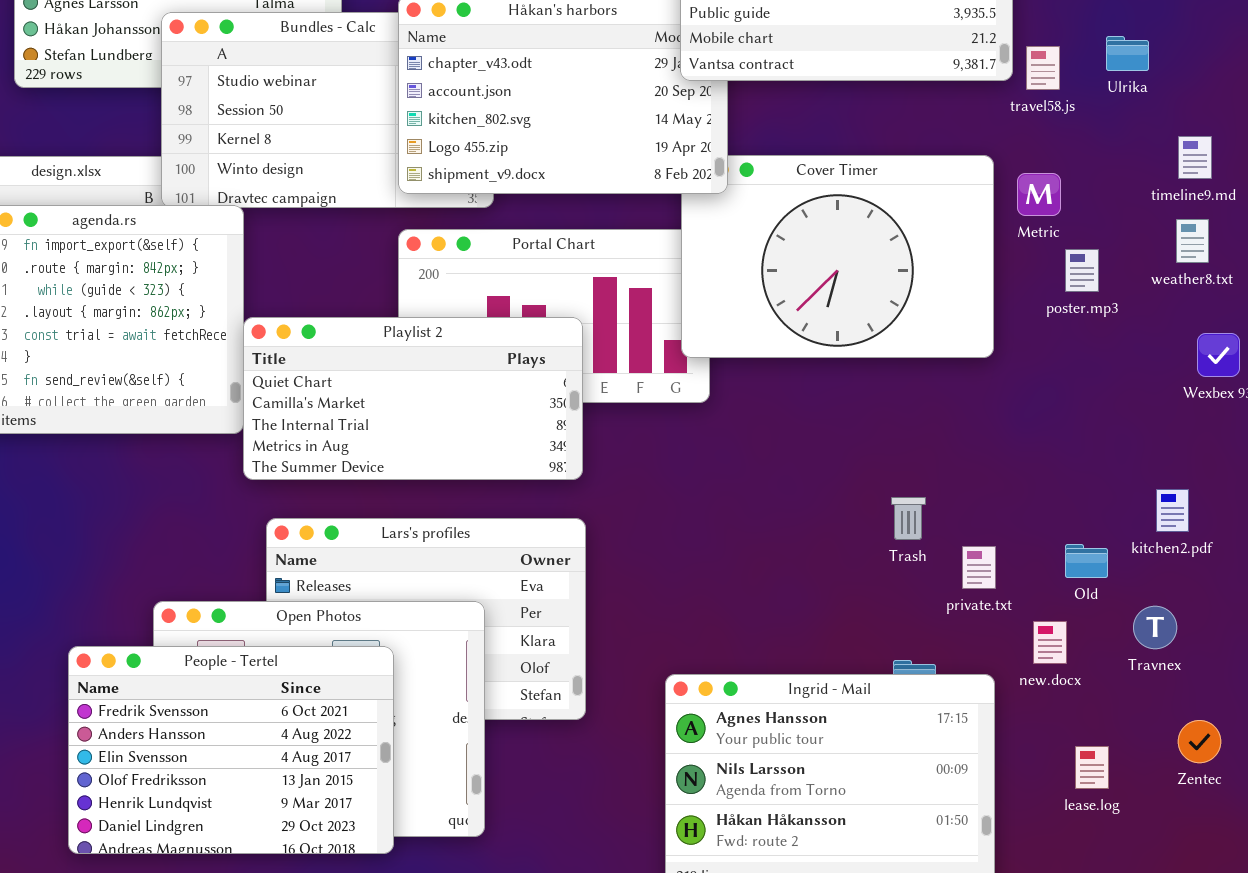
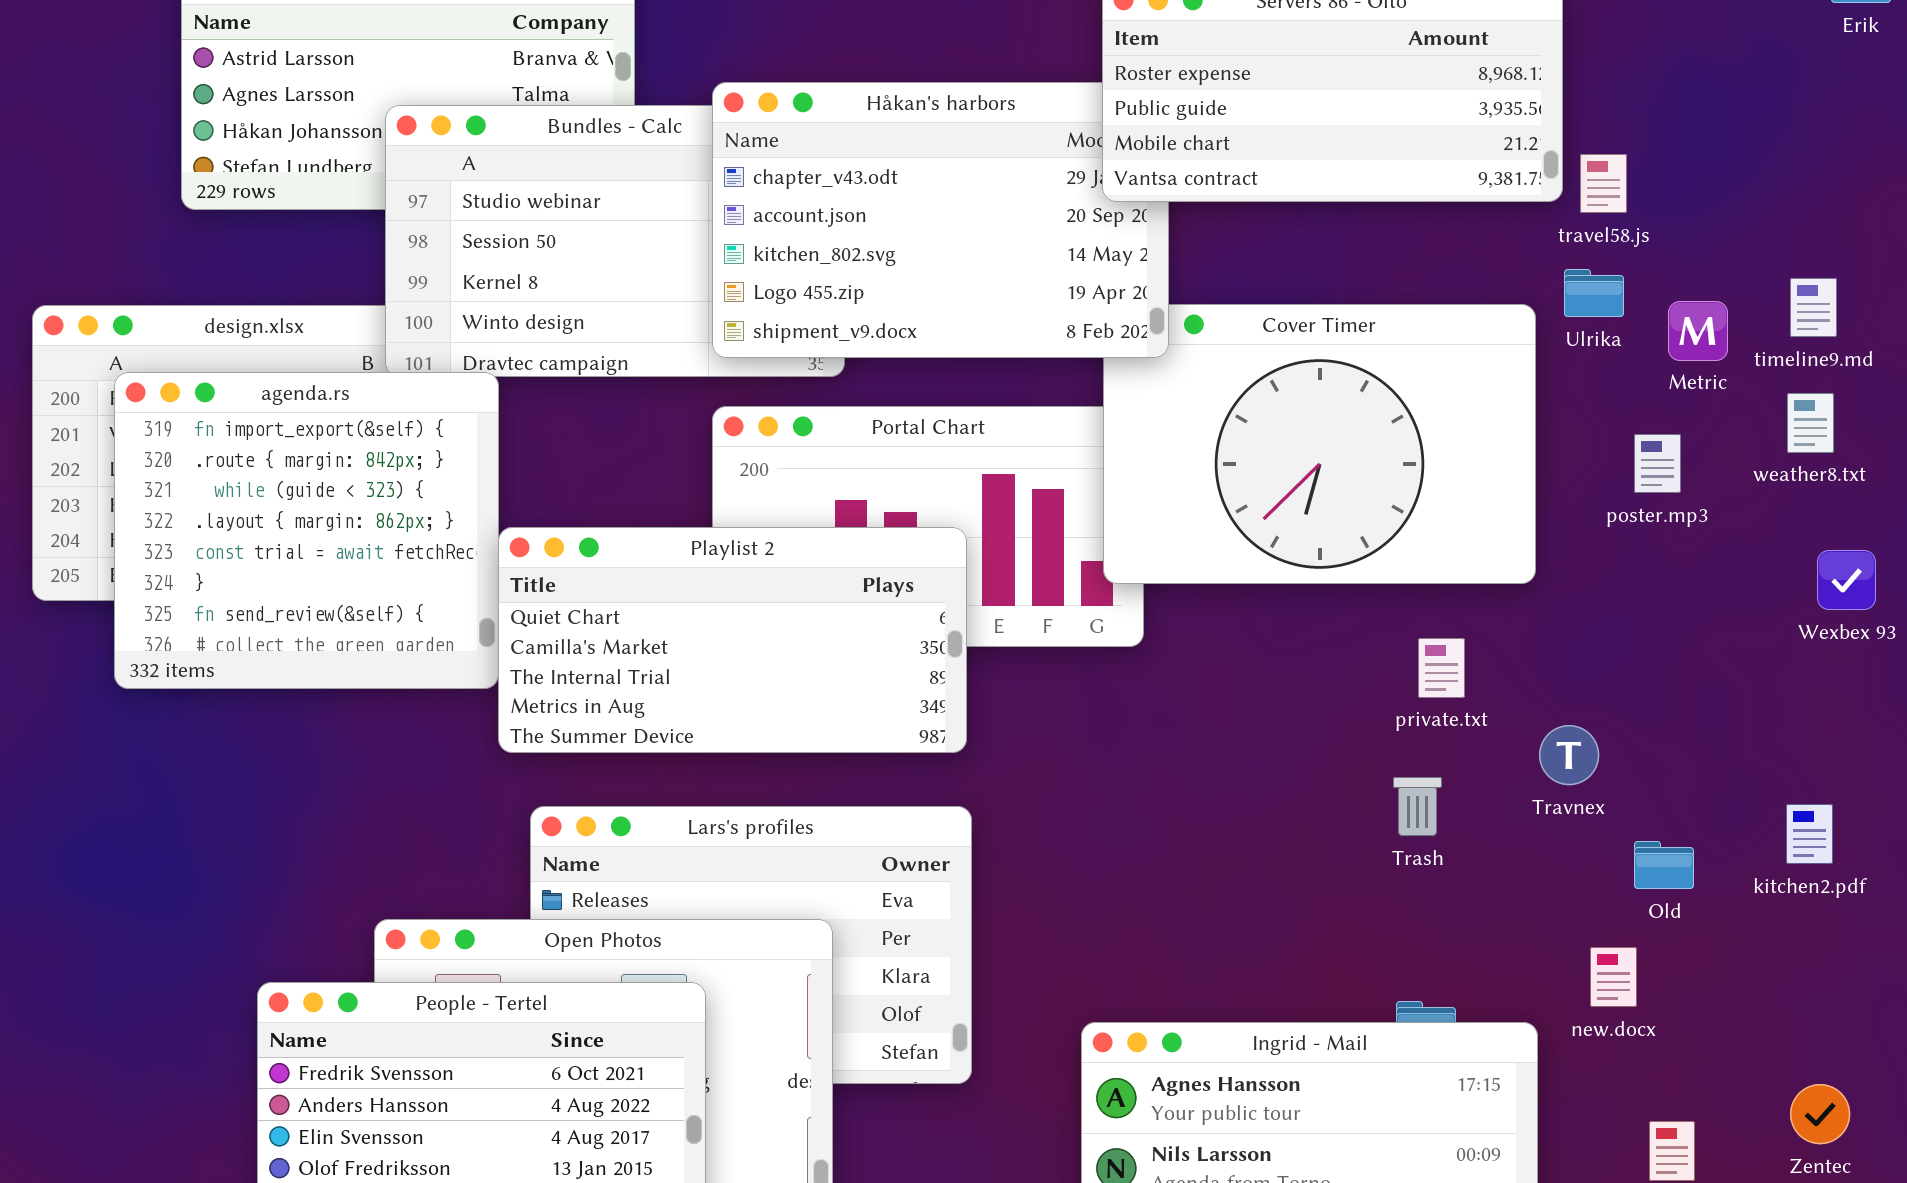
Ulrika: [1106,36,1149,71] -> [1564,269,1624,317], moved
Metric: [1017,173,1061,216] -> [1668,301,1728,361], moved
kitchen2.pdf: [1156,489,1189,532] -> [1786,804,1833,864], moved
private.txt: [962,546,996,589] -> [1418,638,1465,698], moved
Travnex: [1133,606,1177,649] -> [1539,725,1599,785], moved

